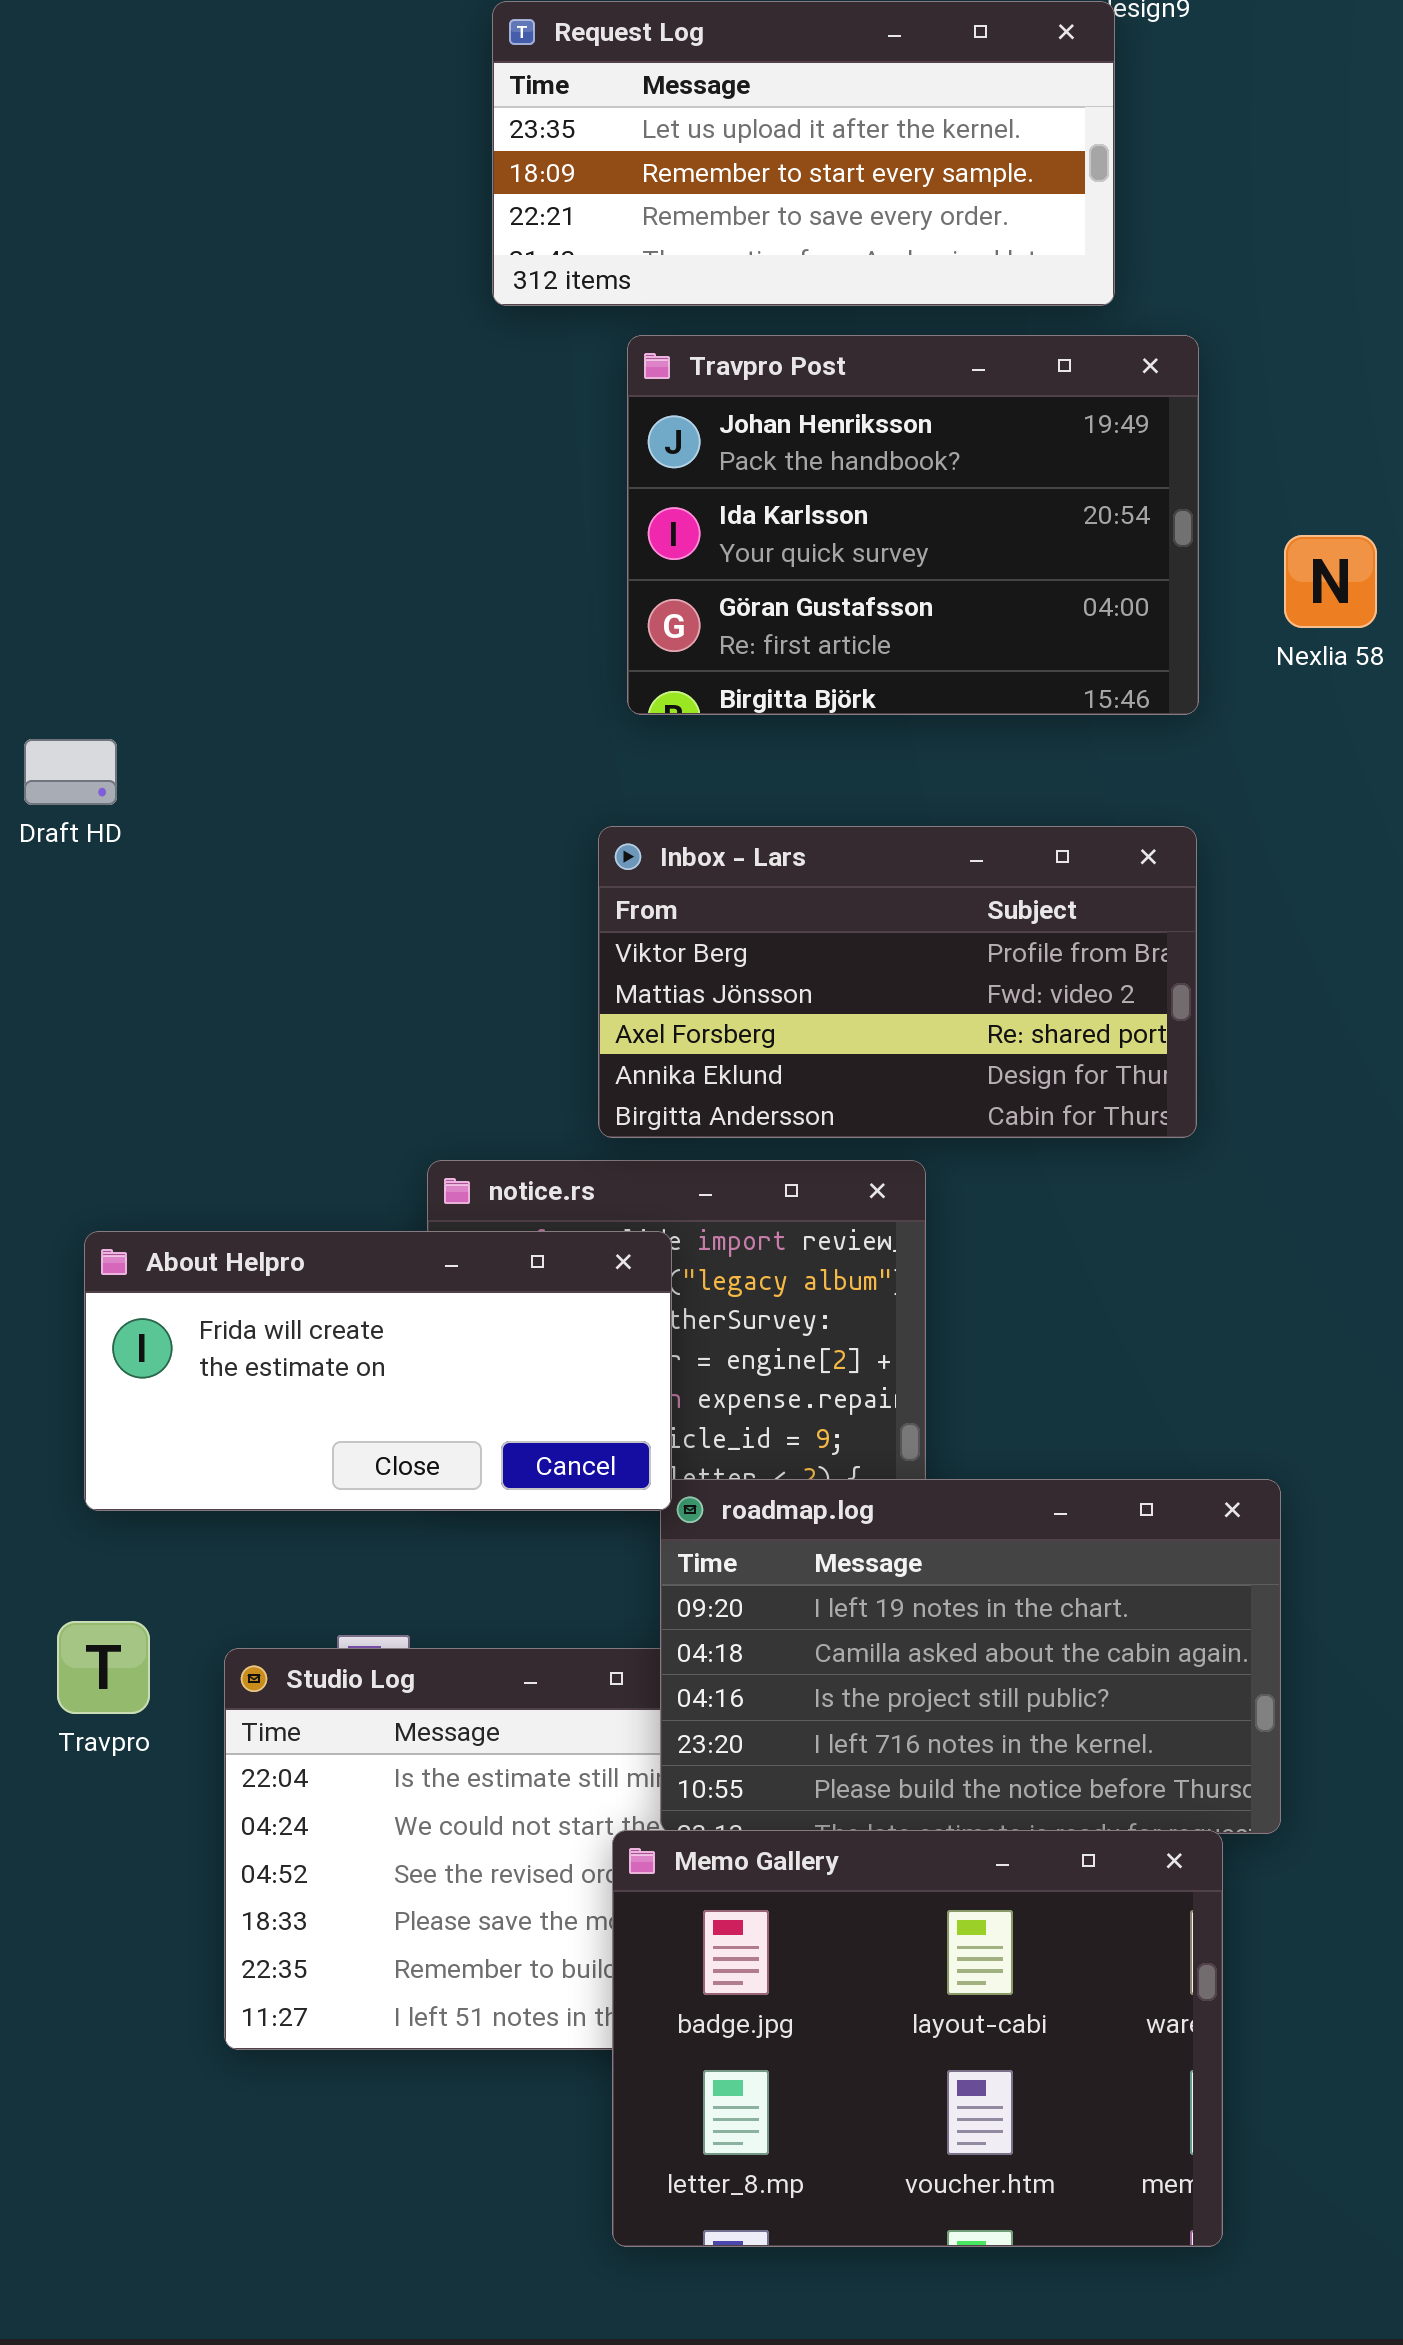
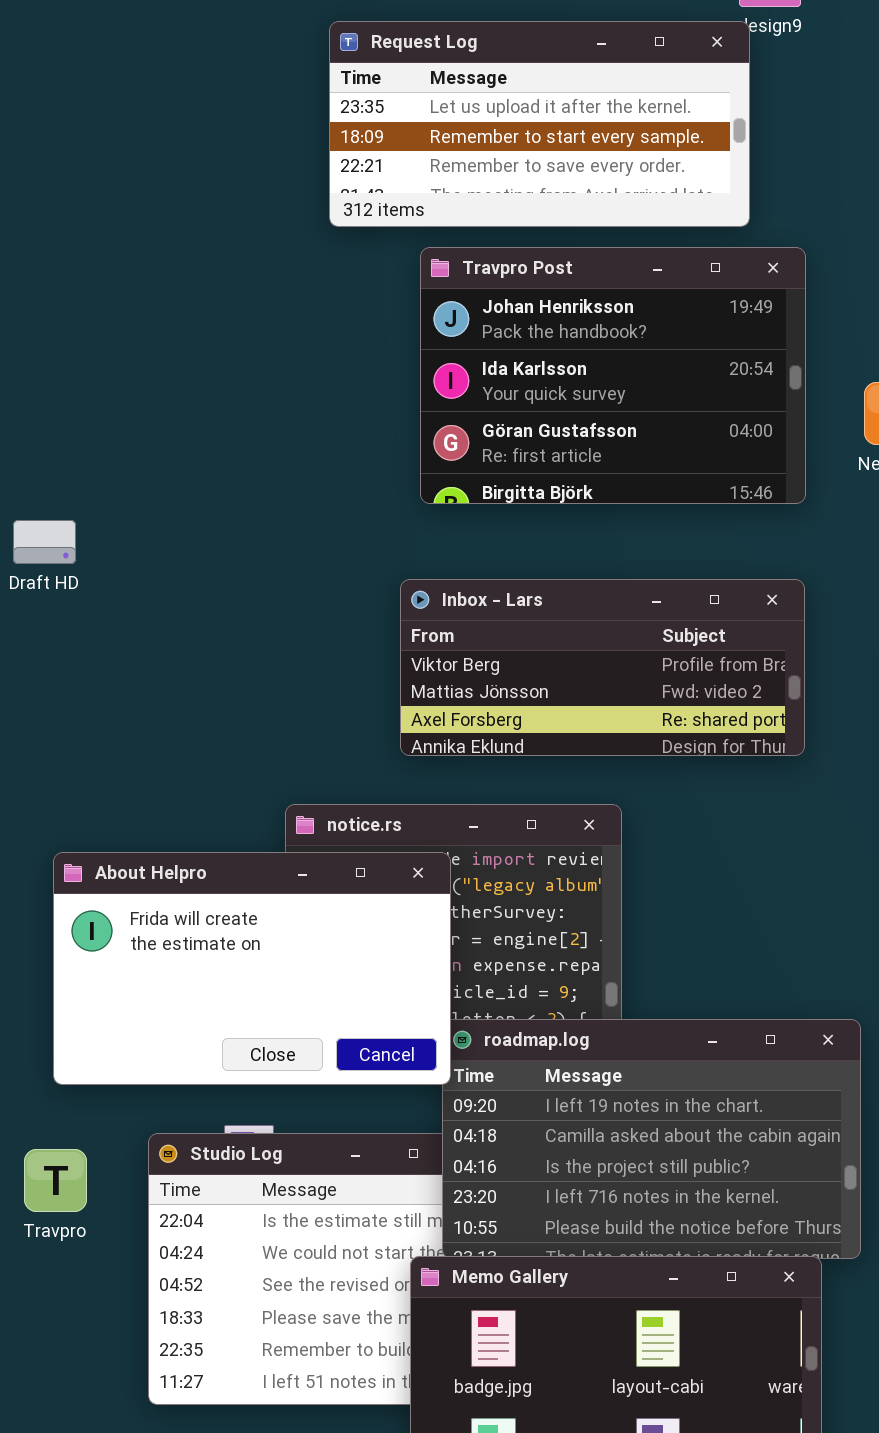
Inbox - Lars: [598,826,1197,1138] -> [400,579,805,756], resized
About Helpro: [84,1231,672,1511] -> [53,852,451,1085], resized
Travpro: [57,1621,150,1714] -> [24,1149,87,1212], moved

